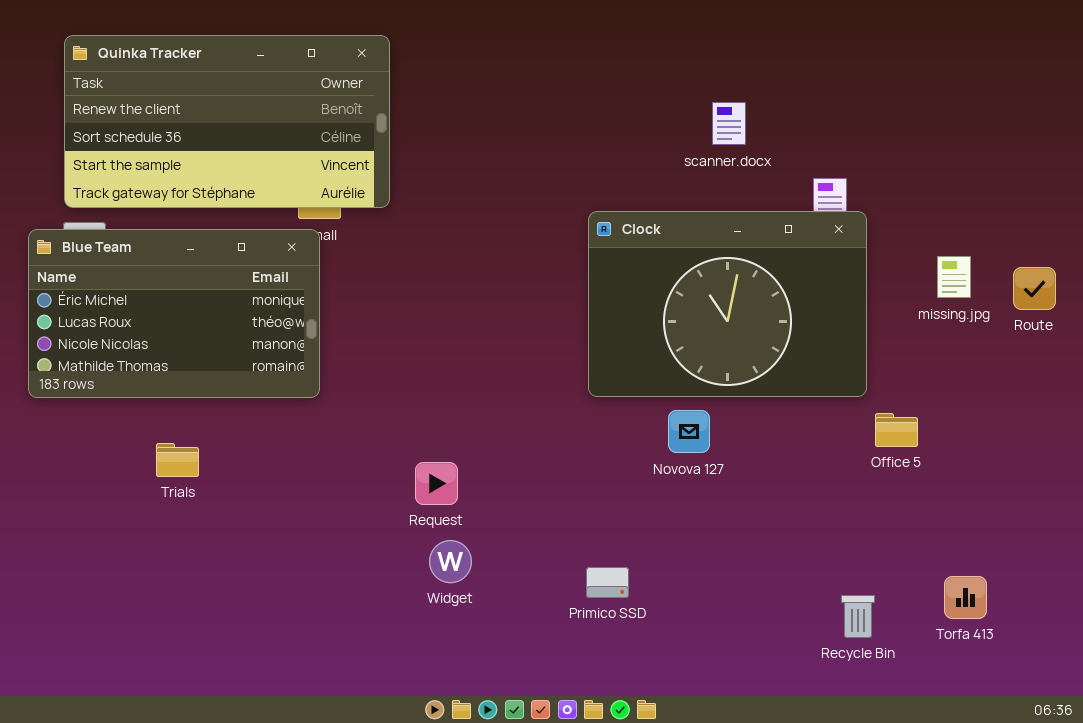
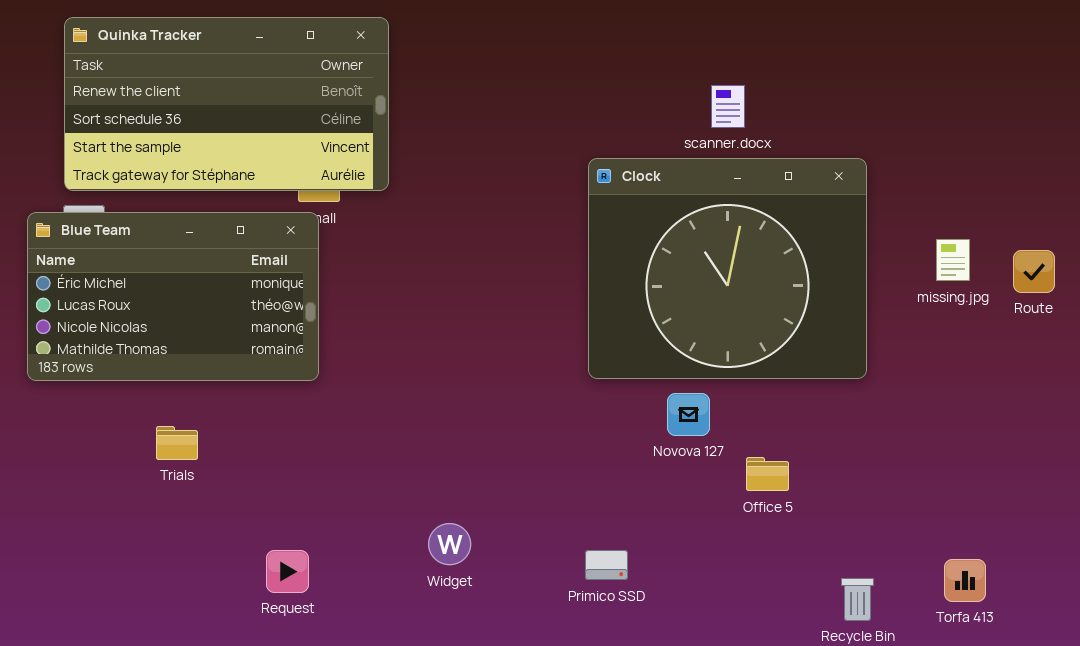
Clock: [588,211,867,397] -> [588,158,867,379], resized
Office 5: [875,413,918,447] -> [746,457,789,491], moved
Request: [415,462,458,505] -> [266,550,309,593], moved

